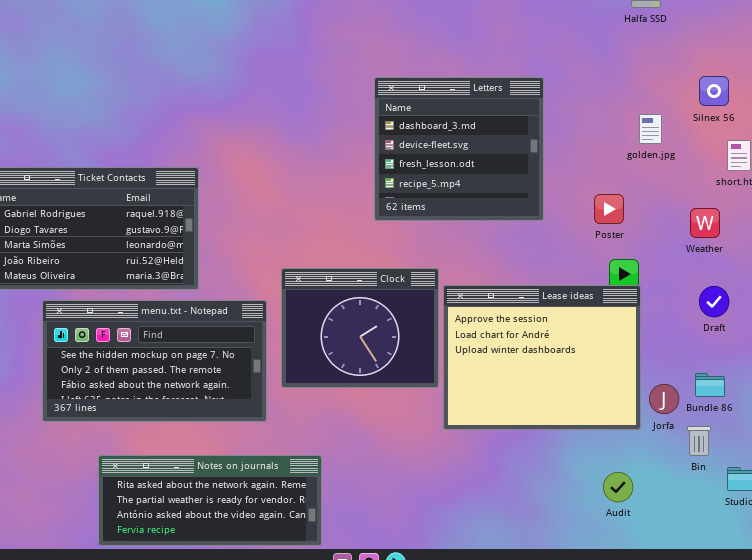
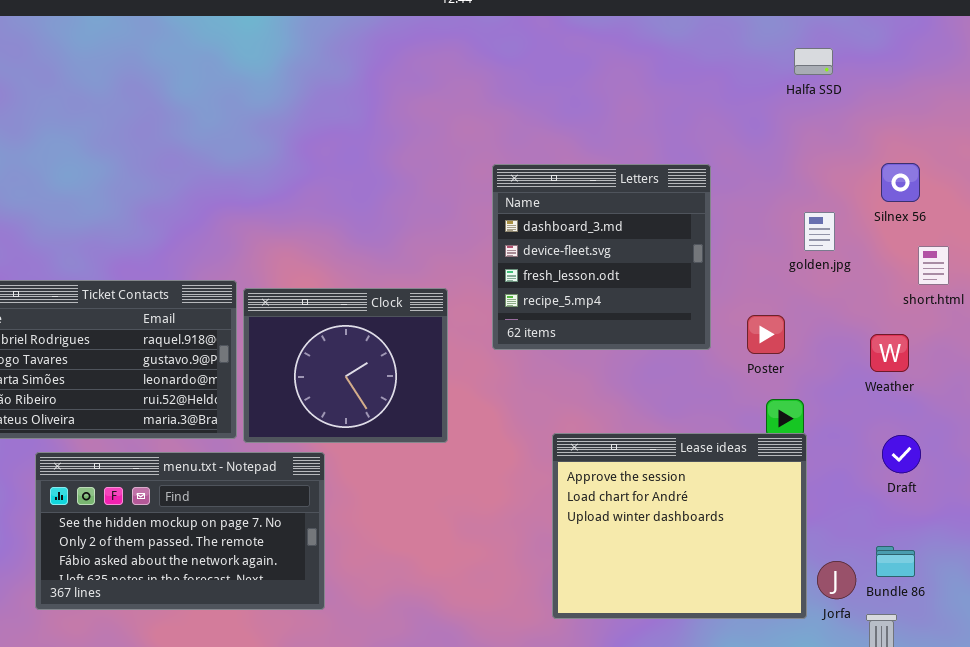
Letters: [374,77,544,221] -> [492,164,711,350], moved
Clock: [281,268,439,388] -> [243,288,448,443], moved

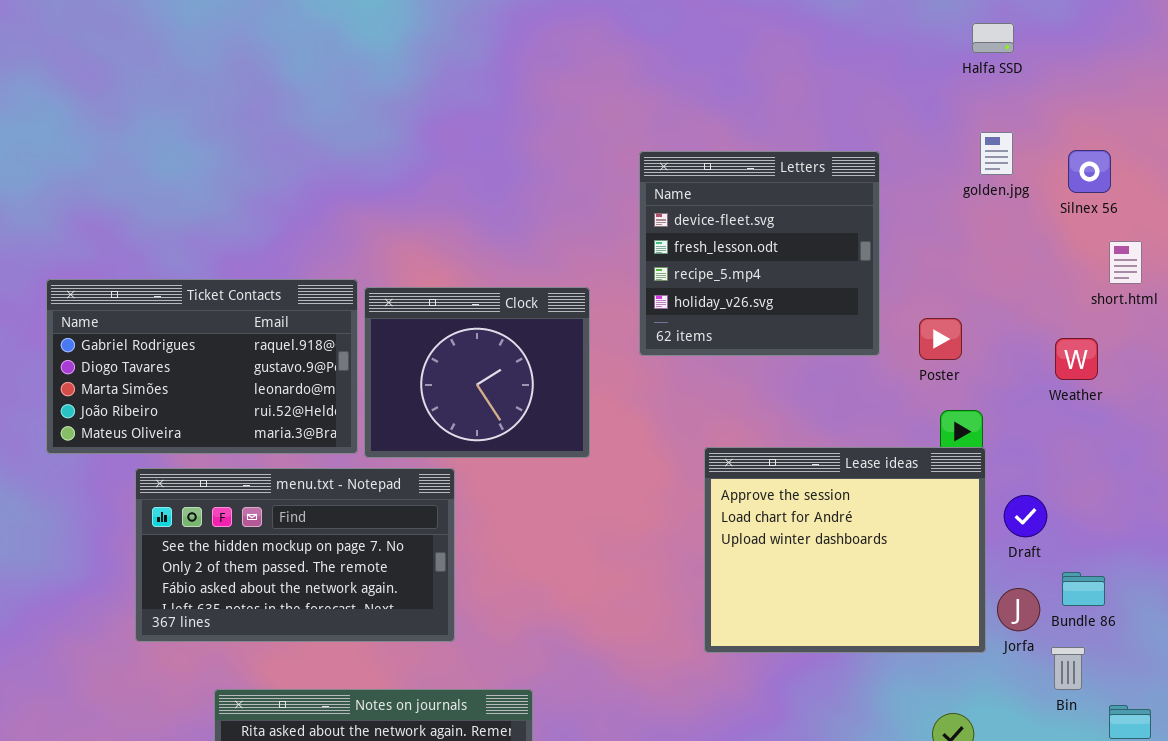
Letters: [492,164,711,350] -> [639,151,880,356], scrolled down 1 row
golden.jpg: [804,212,835,251] -> [980,132,1013,175], moved
Draft: [882,435,921,473] -> [1004,495,1047,537], moved

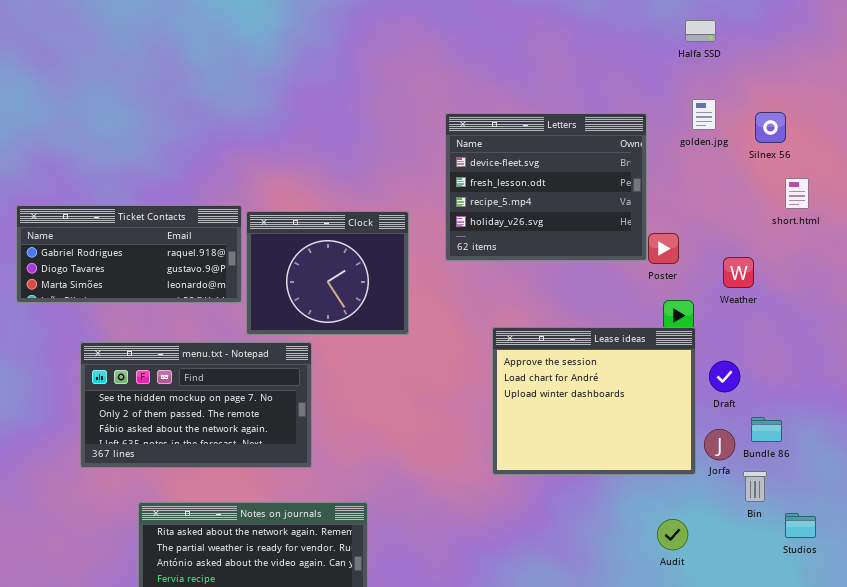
Letters: [639,151,880,356] -> [445,113,647,261], resized
Ticket Contacts: [46,279,358,454] -> [16,205,242,303], resized
Weather: [1055,338,1098,380] -> [723,257,754,288], moved

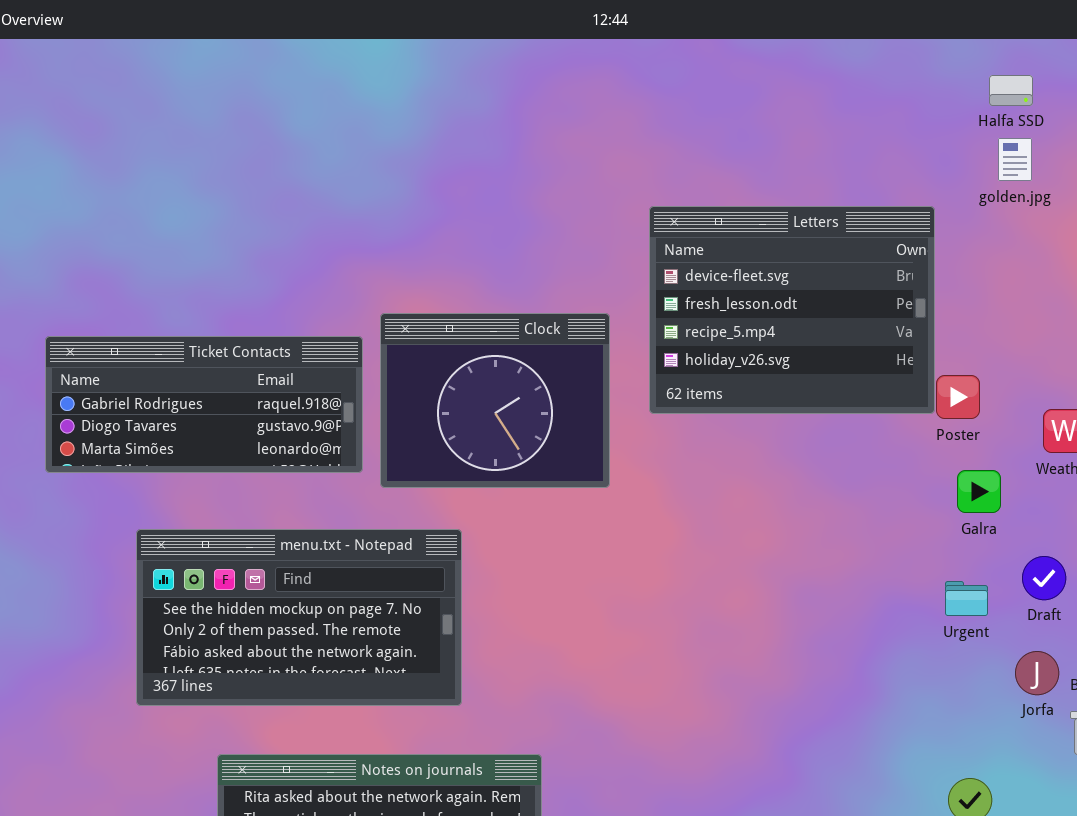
golden.jpg: [692,99,716,130] -> [998,138,1032,181], moved
Clock: [246,211,409,335] -> [380,313,610,488], moved
Lease ideas: [492,327,696,475] -> none, closed

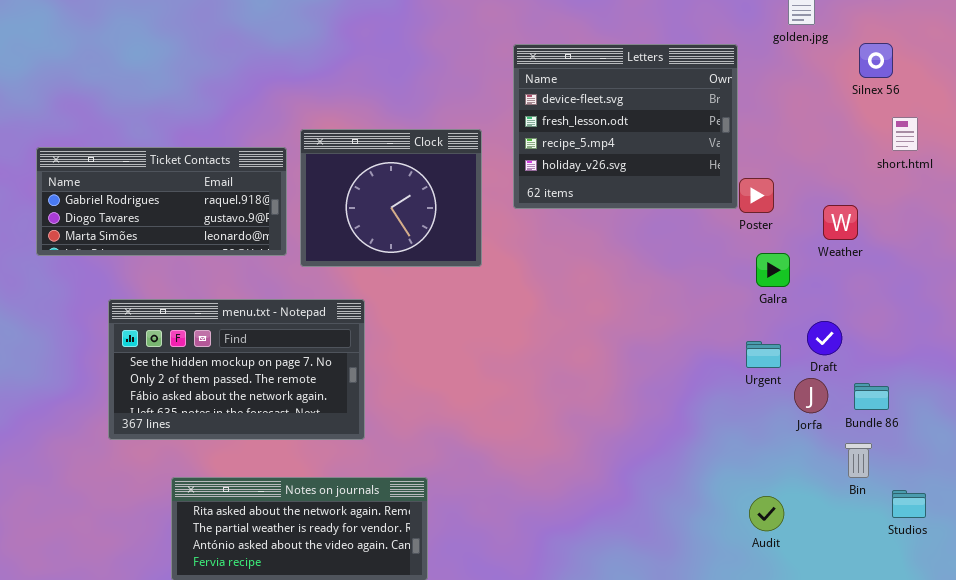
Jorfa: [1015,651,1059,695] -> [794,378,828,413], moved

